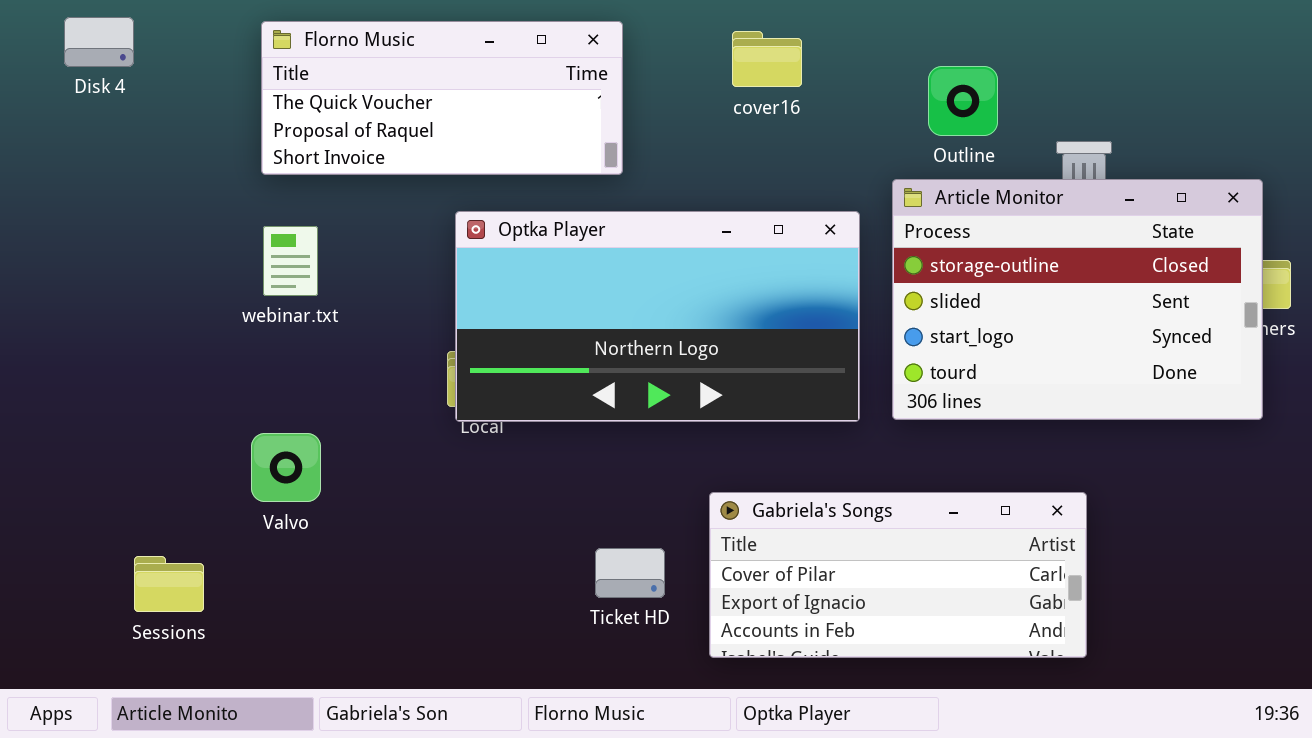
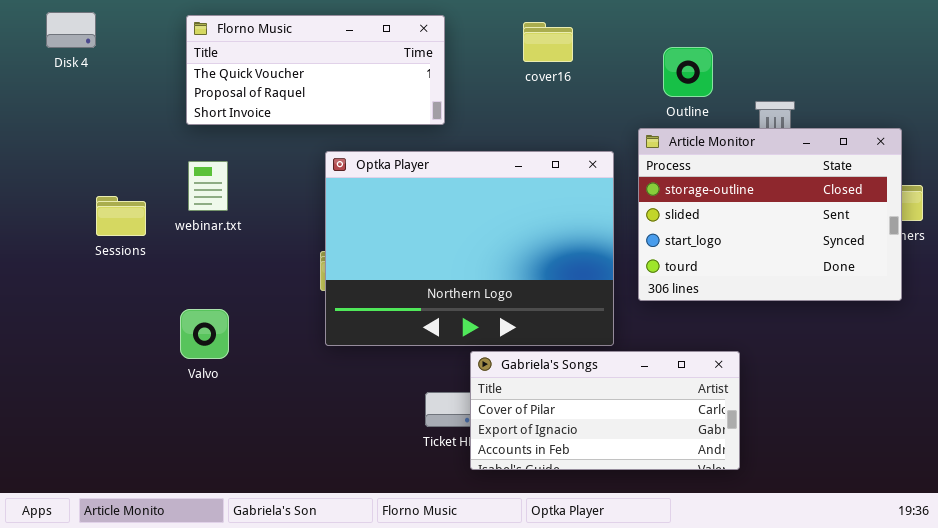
Optka Player: [455,211,860,422] -> [325,151,614,346], resized
Gabriela's Songs: [709,492,1087,658] -> [470,351,740,470], moved
Sessions: [134,556,204,612] -> [96,196,146,236], moved

